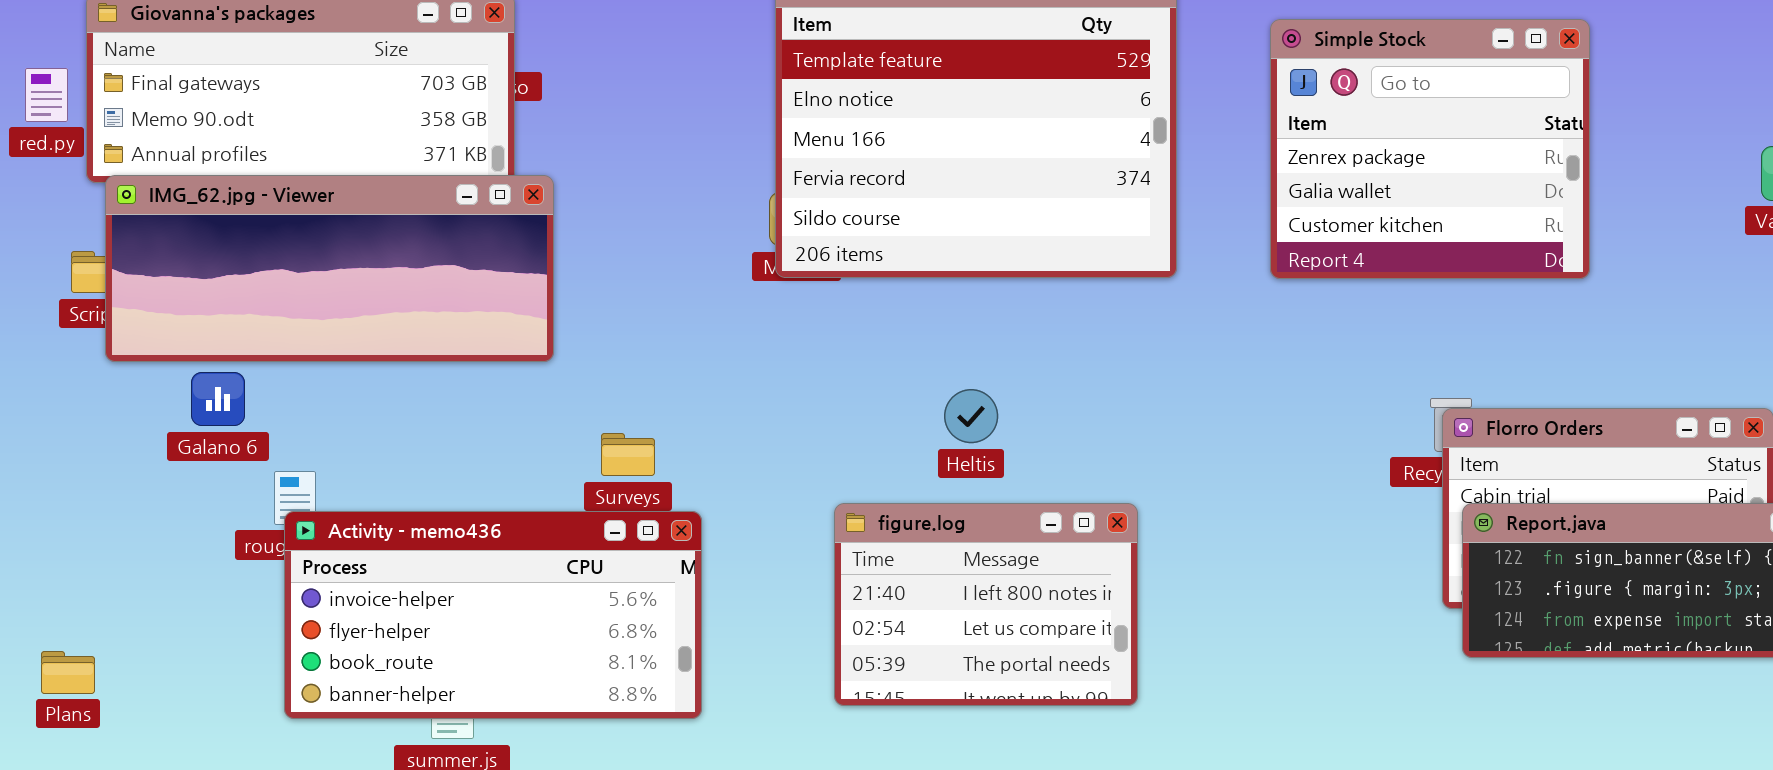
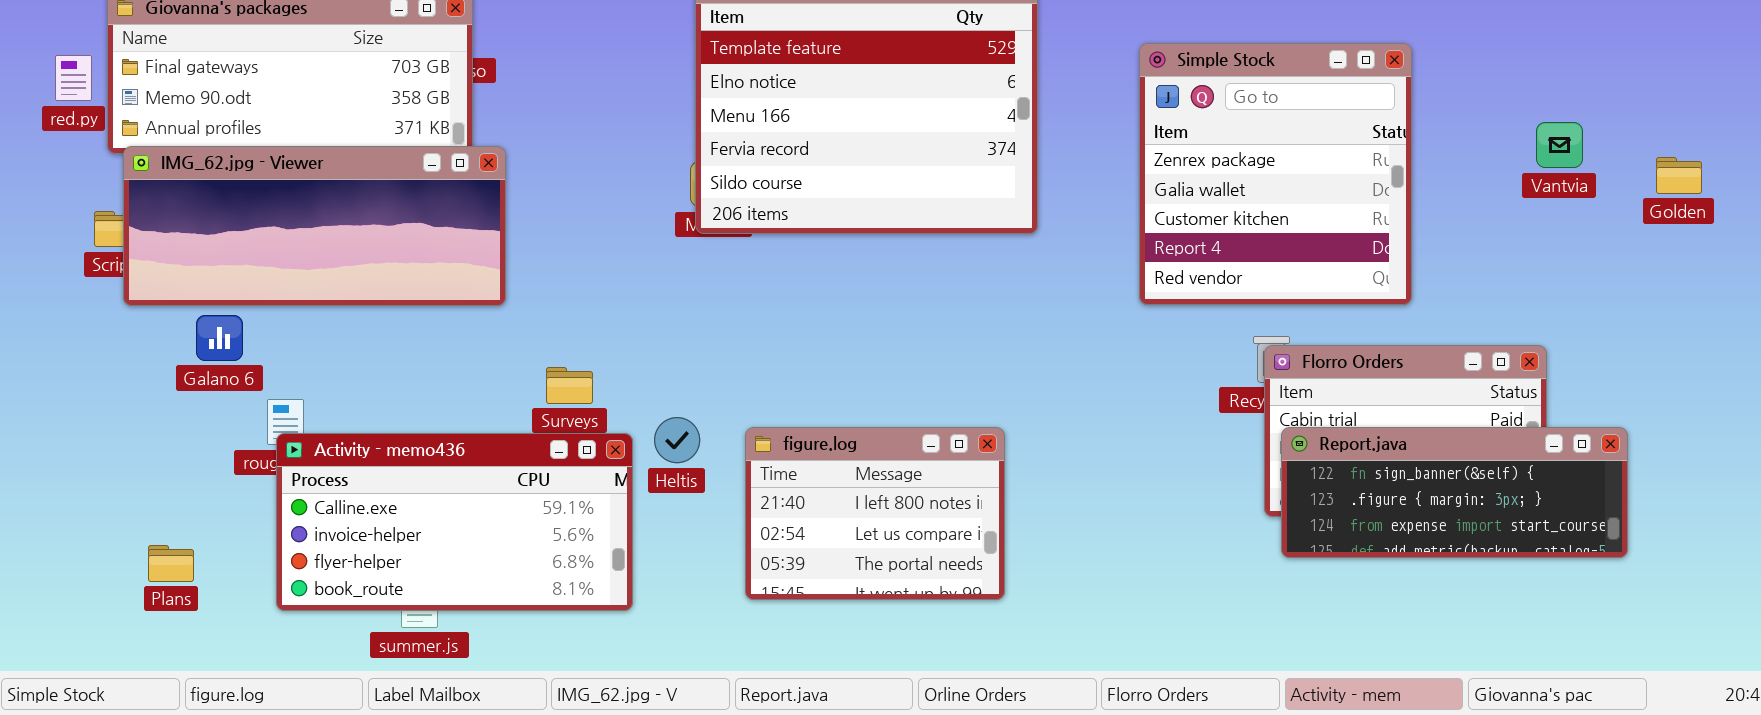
Simple Stock: [1270,19,1590,279] -> [1139,43,1412,305], moved, resized
Heltis: [944,389,998,443] -> [654,417,700,463], moved
Activity - memo436: [284,511,702,719] -> [276,433,633,611], scrolled up 1 row
Plans: [41,651,95,694] -> [148,545,194,582], moved

